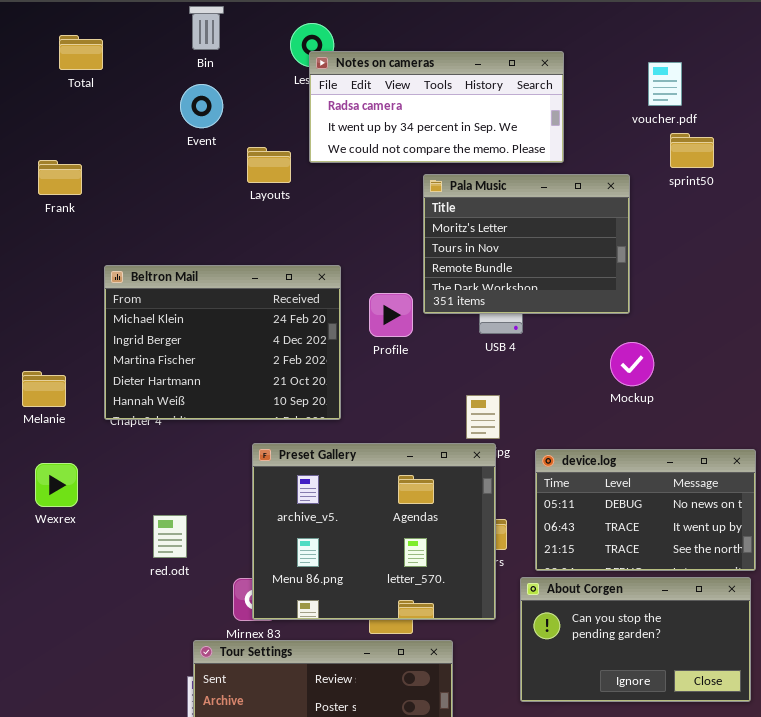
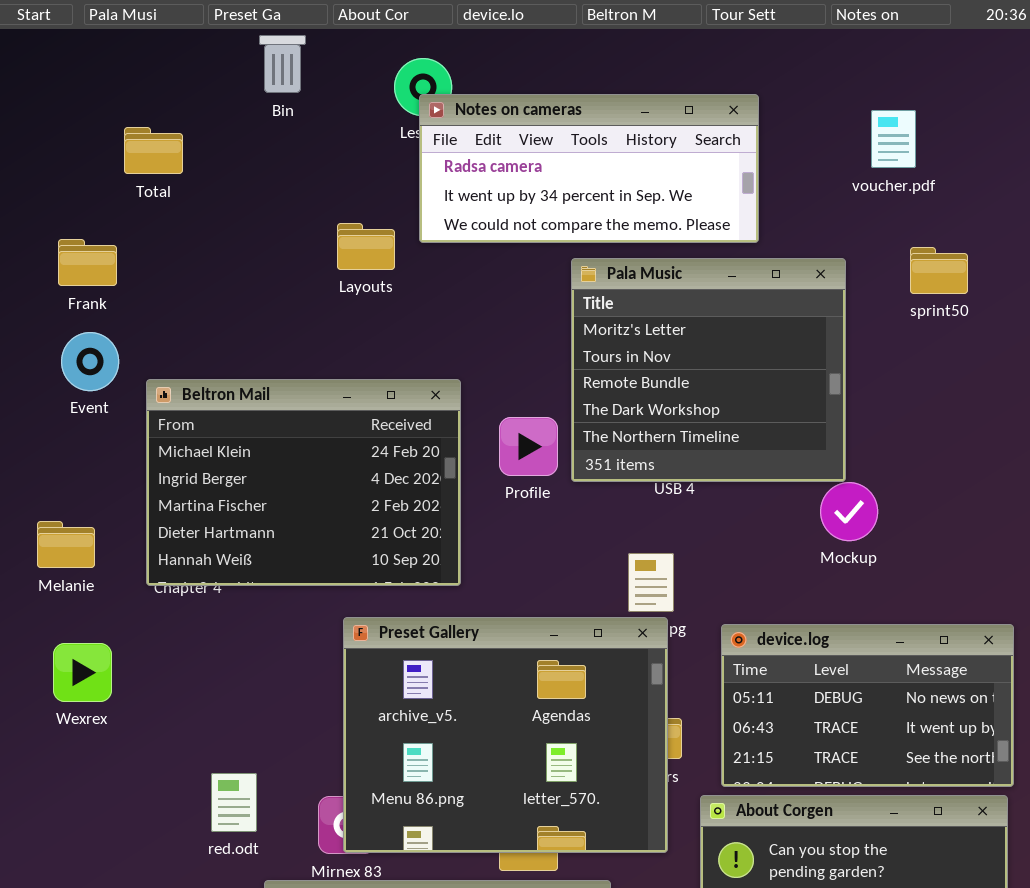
Total: [59,35,103,70] -> [124,127,183,174], moved
Event: [180,84,223,128] -> [61,332,119,391], moved
sprint50: [670,133,714,168] -> [910,247,968,294], moved
Pala Music: [423,174,630,314] -> [571,258,846,482], resized
red.odt: [153,515,187,558] -> [211,773,257,832], moved

